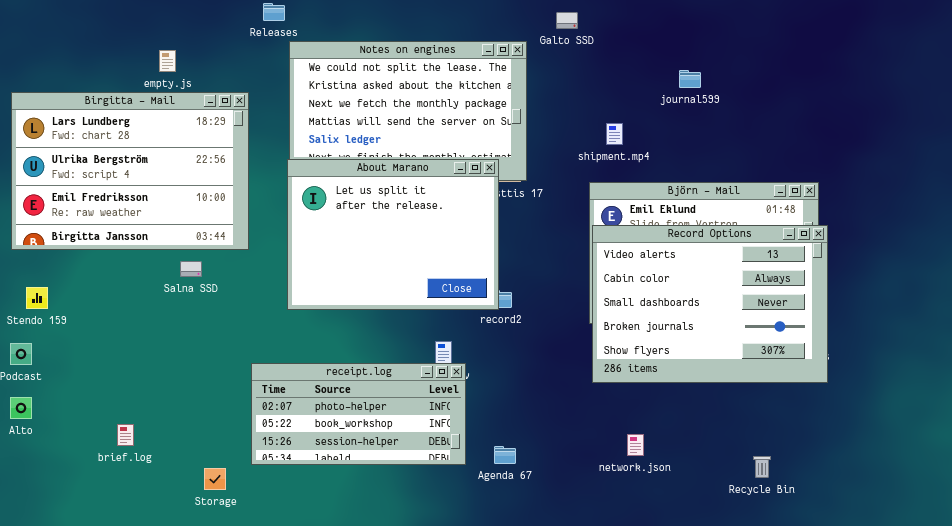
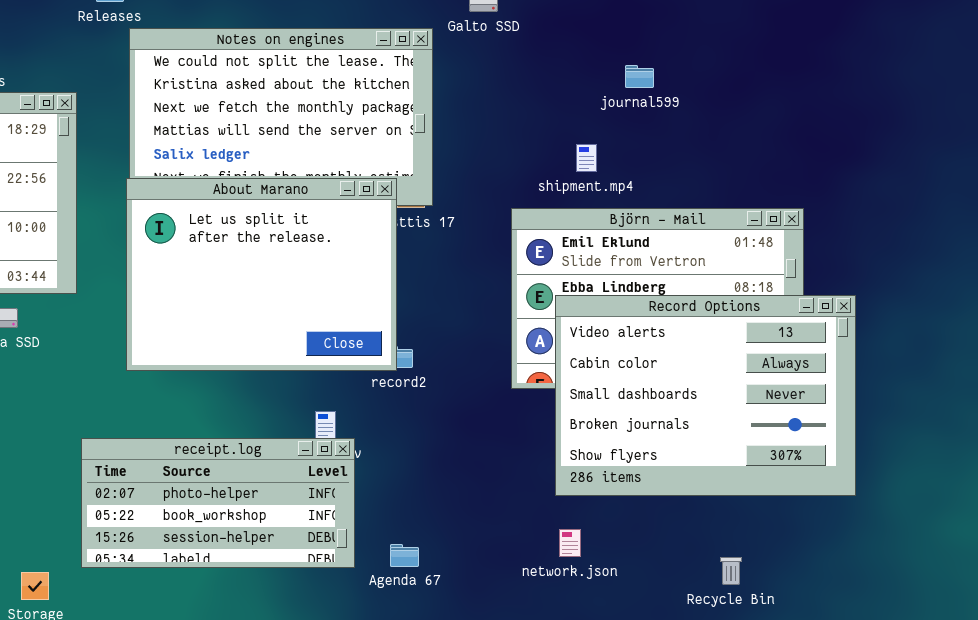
shipment.mp4: [606,123,623,145] -> [576,144,597,172], moved
Record Options: [592,225,828,383] -> [555,295,856,496], moved

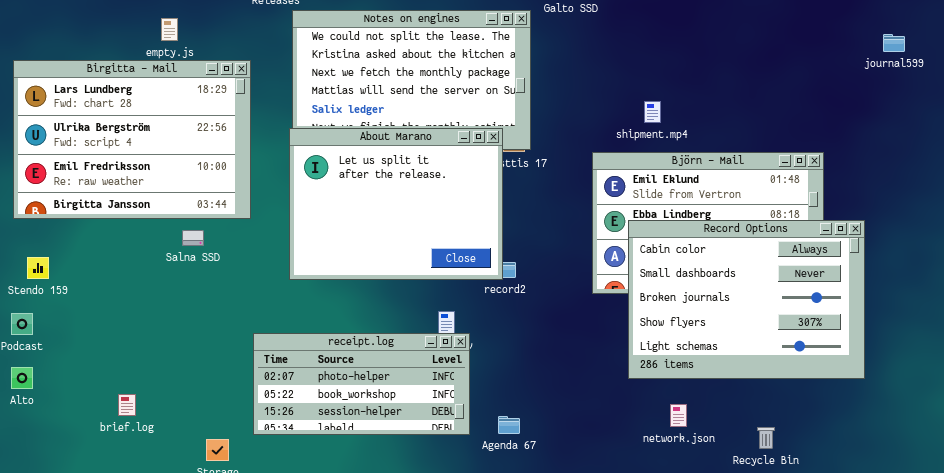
journal599: [625,65,654,88] -> [883,34,905,52], moved
Record Options: [555,295,856,496] -> [628,220,865,379], scrolled down 1 row
network.json: [559,529,581,557] -> [670,404,687,427], moved

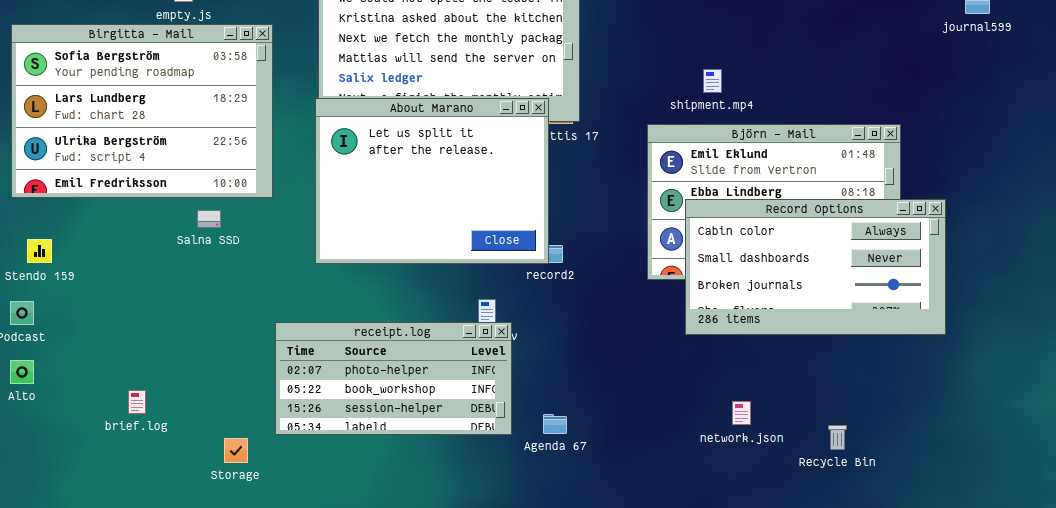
Birgitta - Mail: [13,60,251,219] -> [11,24,273,198], scrolled up 1 row
Record Options: [628,220,865,379] -> [685,199,946,335], resized

